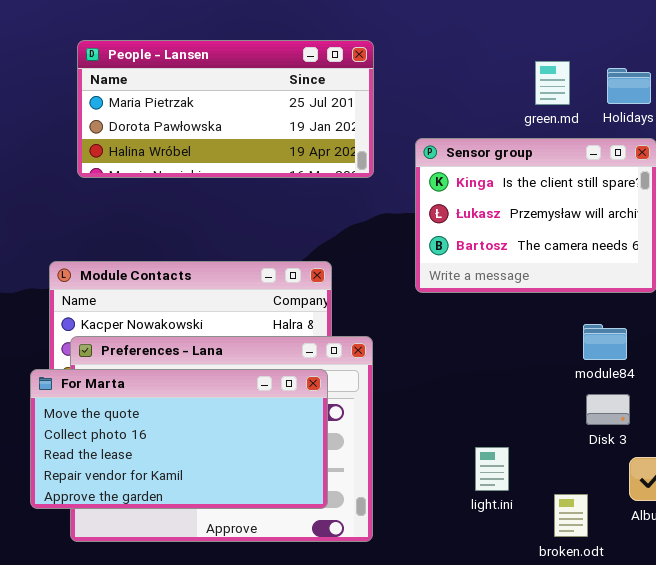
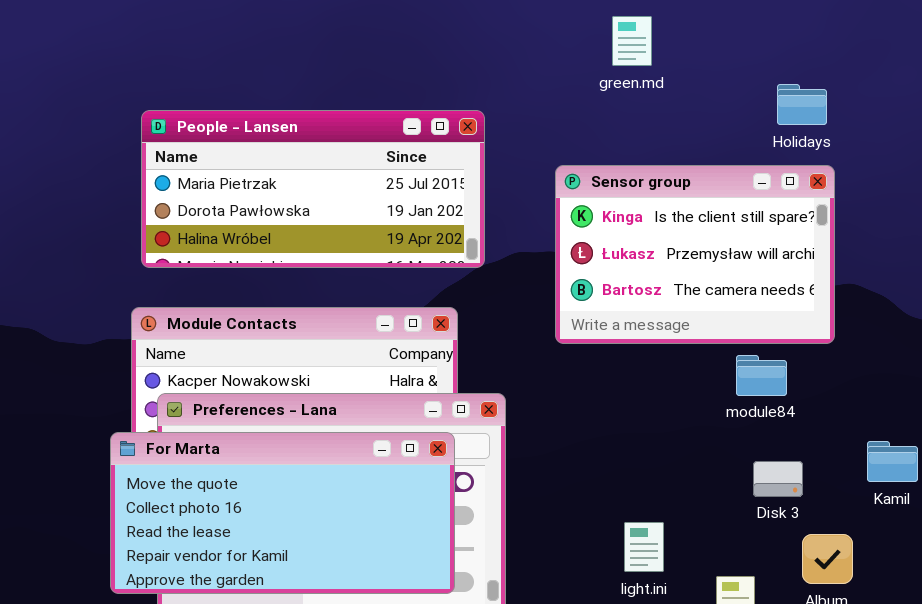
People - Lansen: [77,40,374,178] -> [141,110,485,268], moved
green.md: [535,61,570,105] -> [612,16,652,66], moved
module84: [583,324,627,360] -> [736,355,787,396], moved

